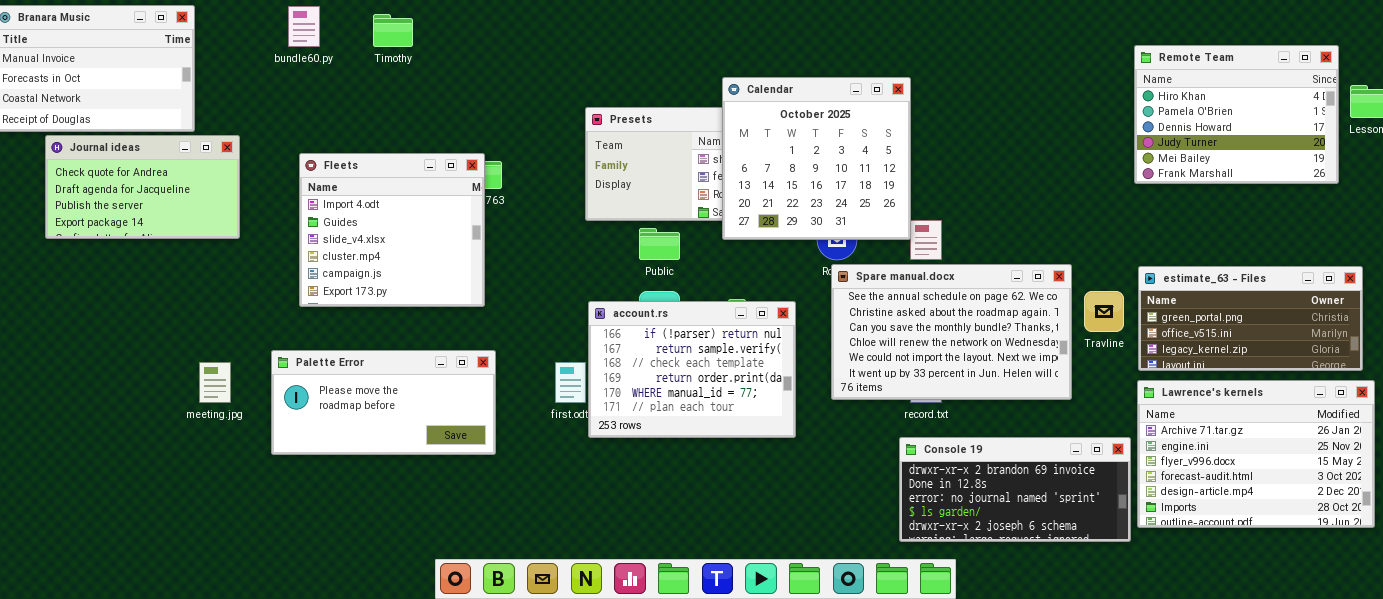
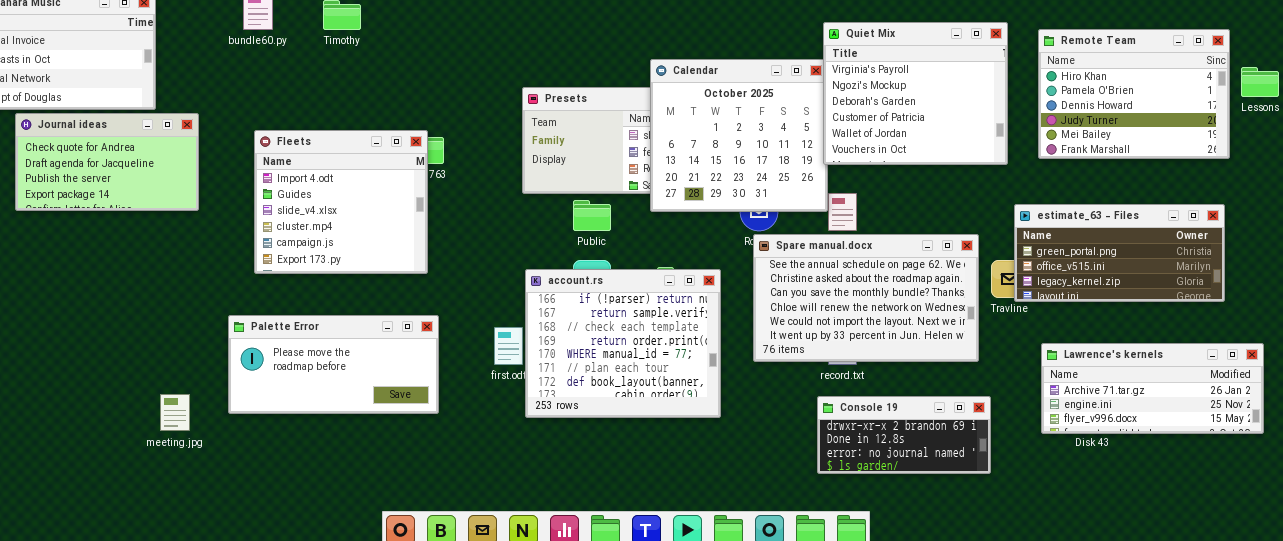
Quiet Mix: none -> [823,22,1008,165], opened
estimate_63 - Files: [1138,266,1363,371] -> [1014,204,1225,302], moved
account.rs: [588,301,796,438] -> [525,269,721,418], resized
meeting.jpg: [199,362,231,403] -> [160,394,190,431], moved
Lawrence's kernels: [1137,380,1375,528] -> [1041,343,1264,434], resized
Console 19: [899,437,1131,542] -> [817,396,991,474], resized

